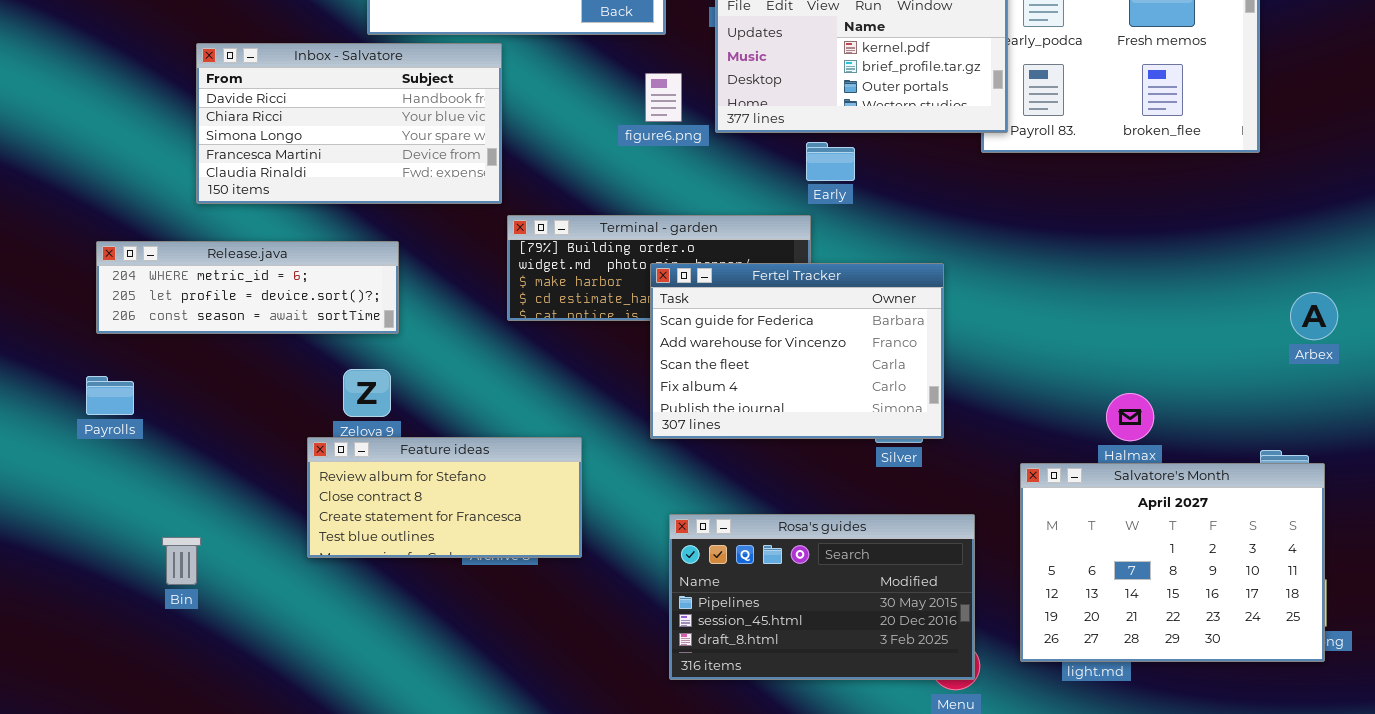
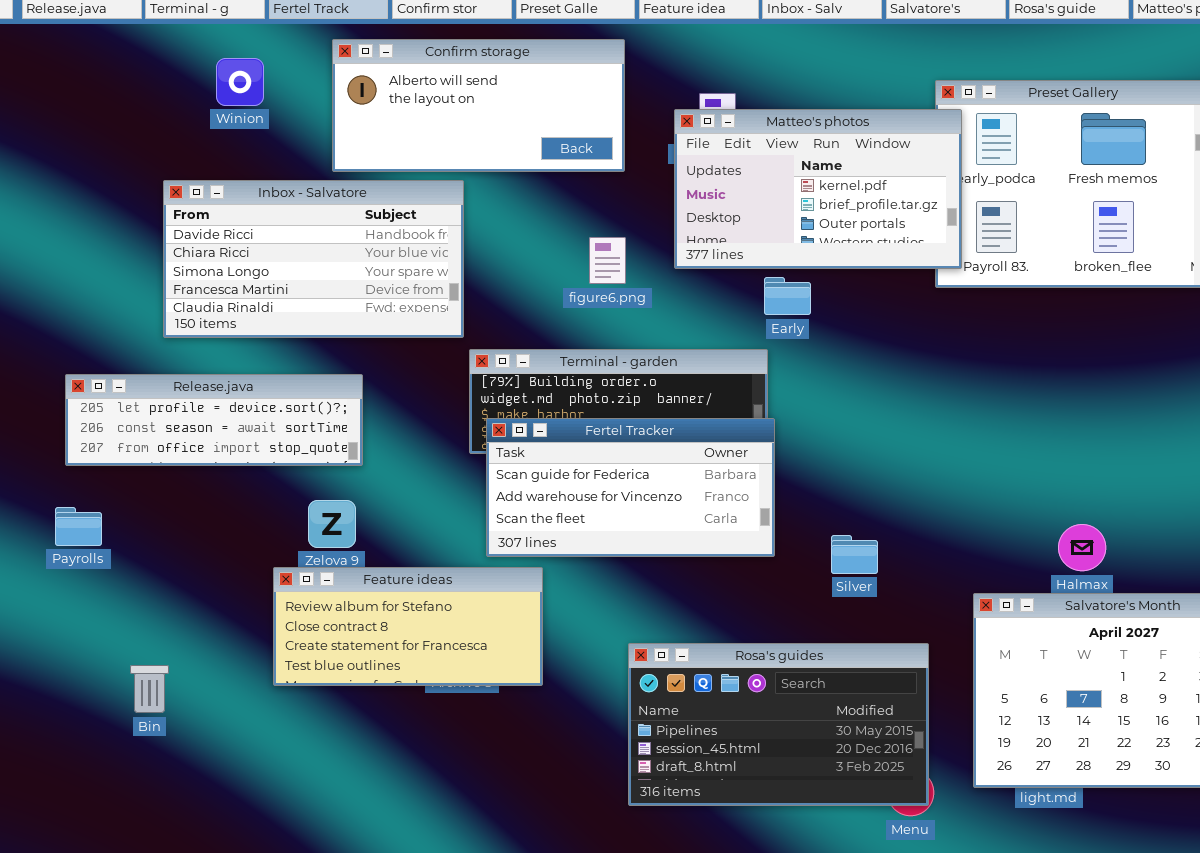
figure6.png: [645,73,682,122] -> [589,237,626,284], moved
Release.java: [96,241,399,334] -> [65,374,363,466], scrolled down 1 row
Fertel Tracker: [650,263,944,439] -> [486,418,775,557], moved, resized

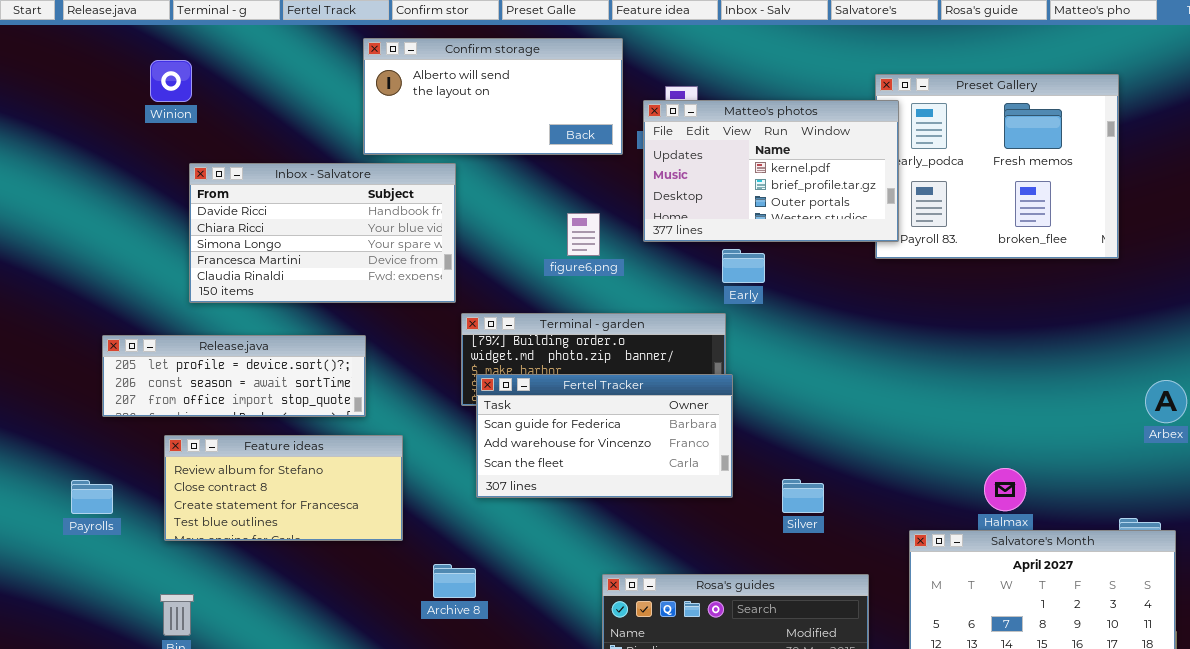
Confirm storage: [332,39,625,172] -> [363,38,623,155], moved
Winion: [216,58,264,106] -> [150,60,192,102], moved
Payrolls: [55,507,102,546] -> [71,480,113,514], moved
Feature ideas: [273,567,543,686] -> [164,435,403,541], moved

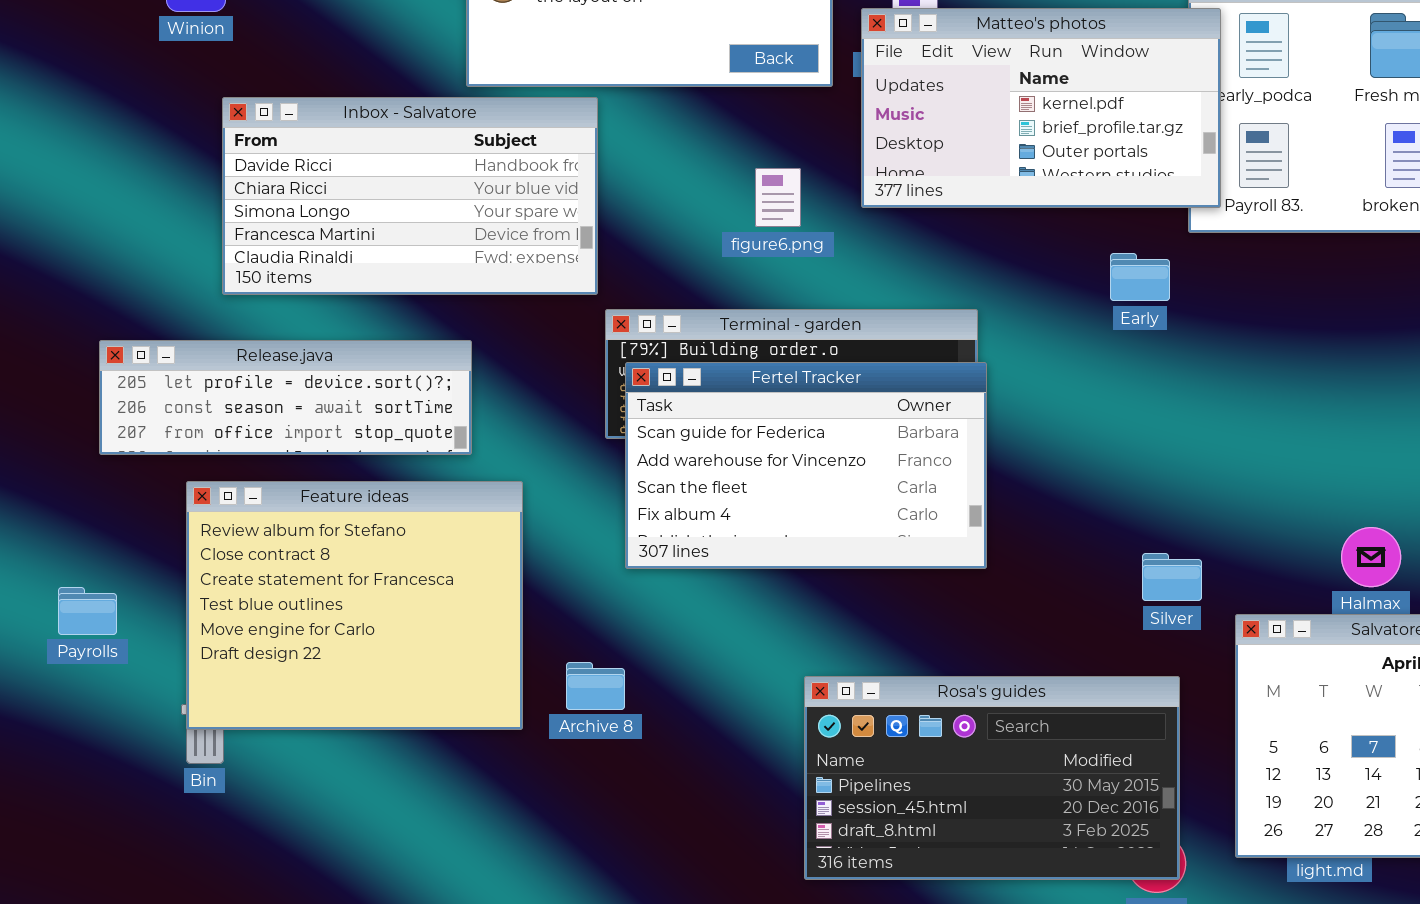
Early: [722,249,765,283] -> [1110,253,1170,301], moved
Fertel Tracker: [476,374,733,498] -> [625,362,987,569], resized
Feature ideas: [164,435,403,541] -> [186,481,523,730], resized
Silver: [782,479,824,513] -> [1142,553,1202,601], moved
Payrolls: [71,480,113,514] -> [58,587,117,635], moved

